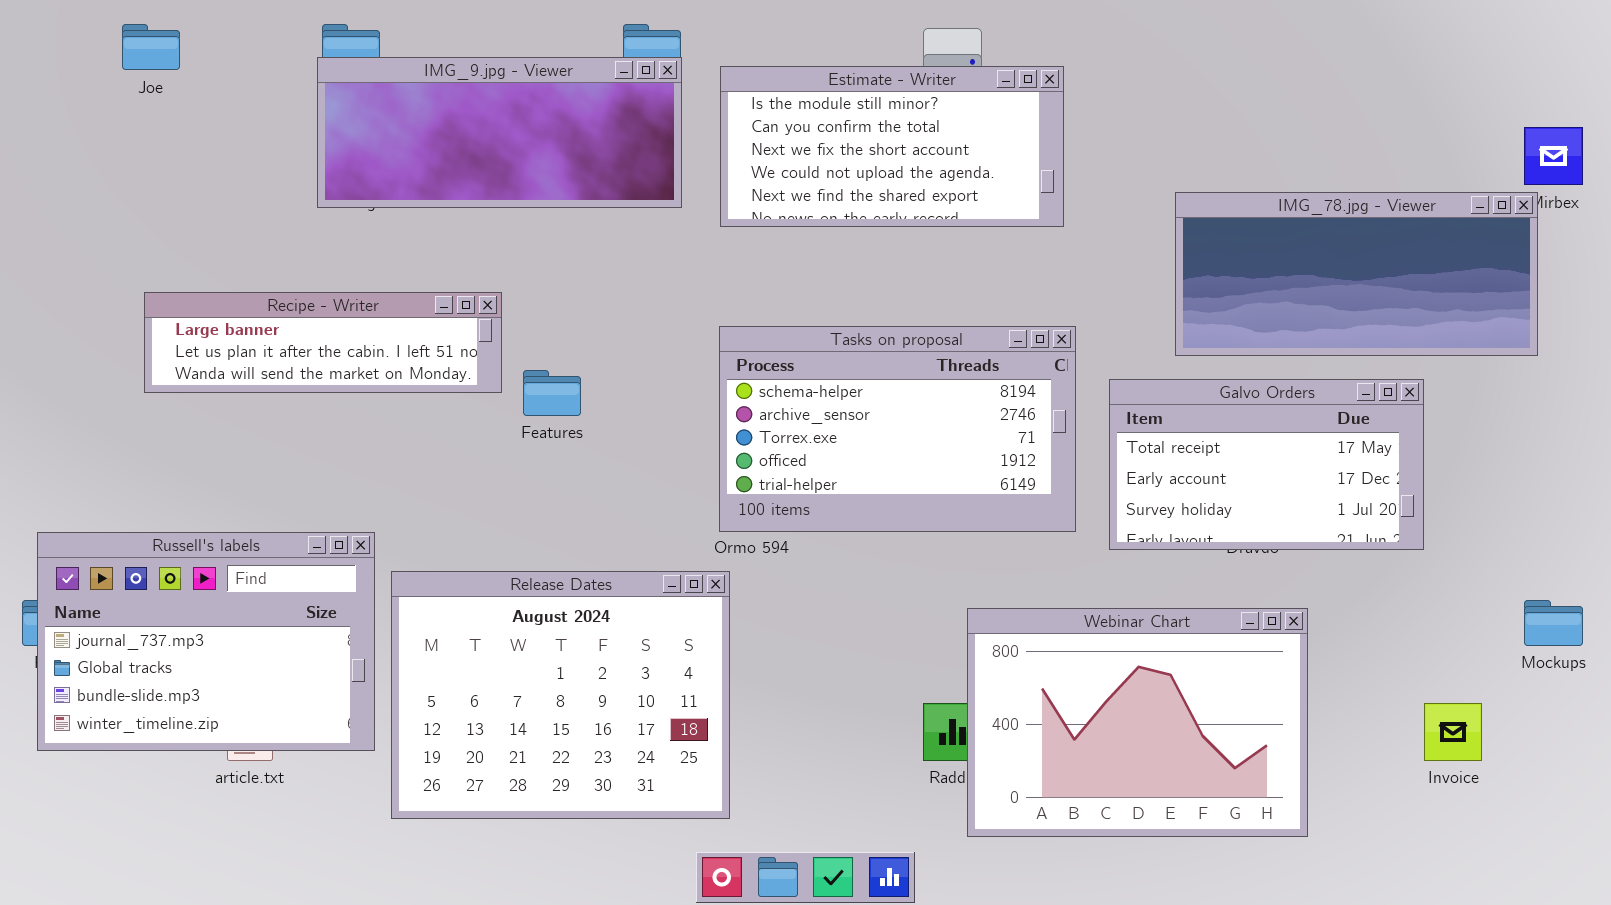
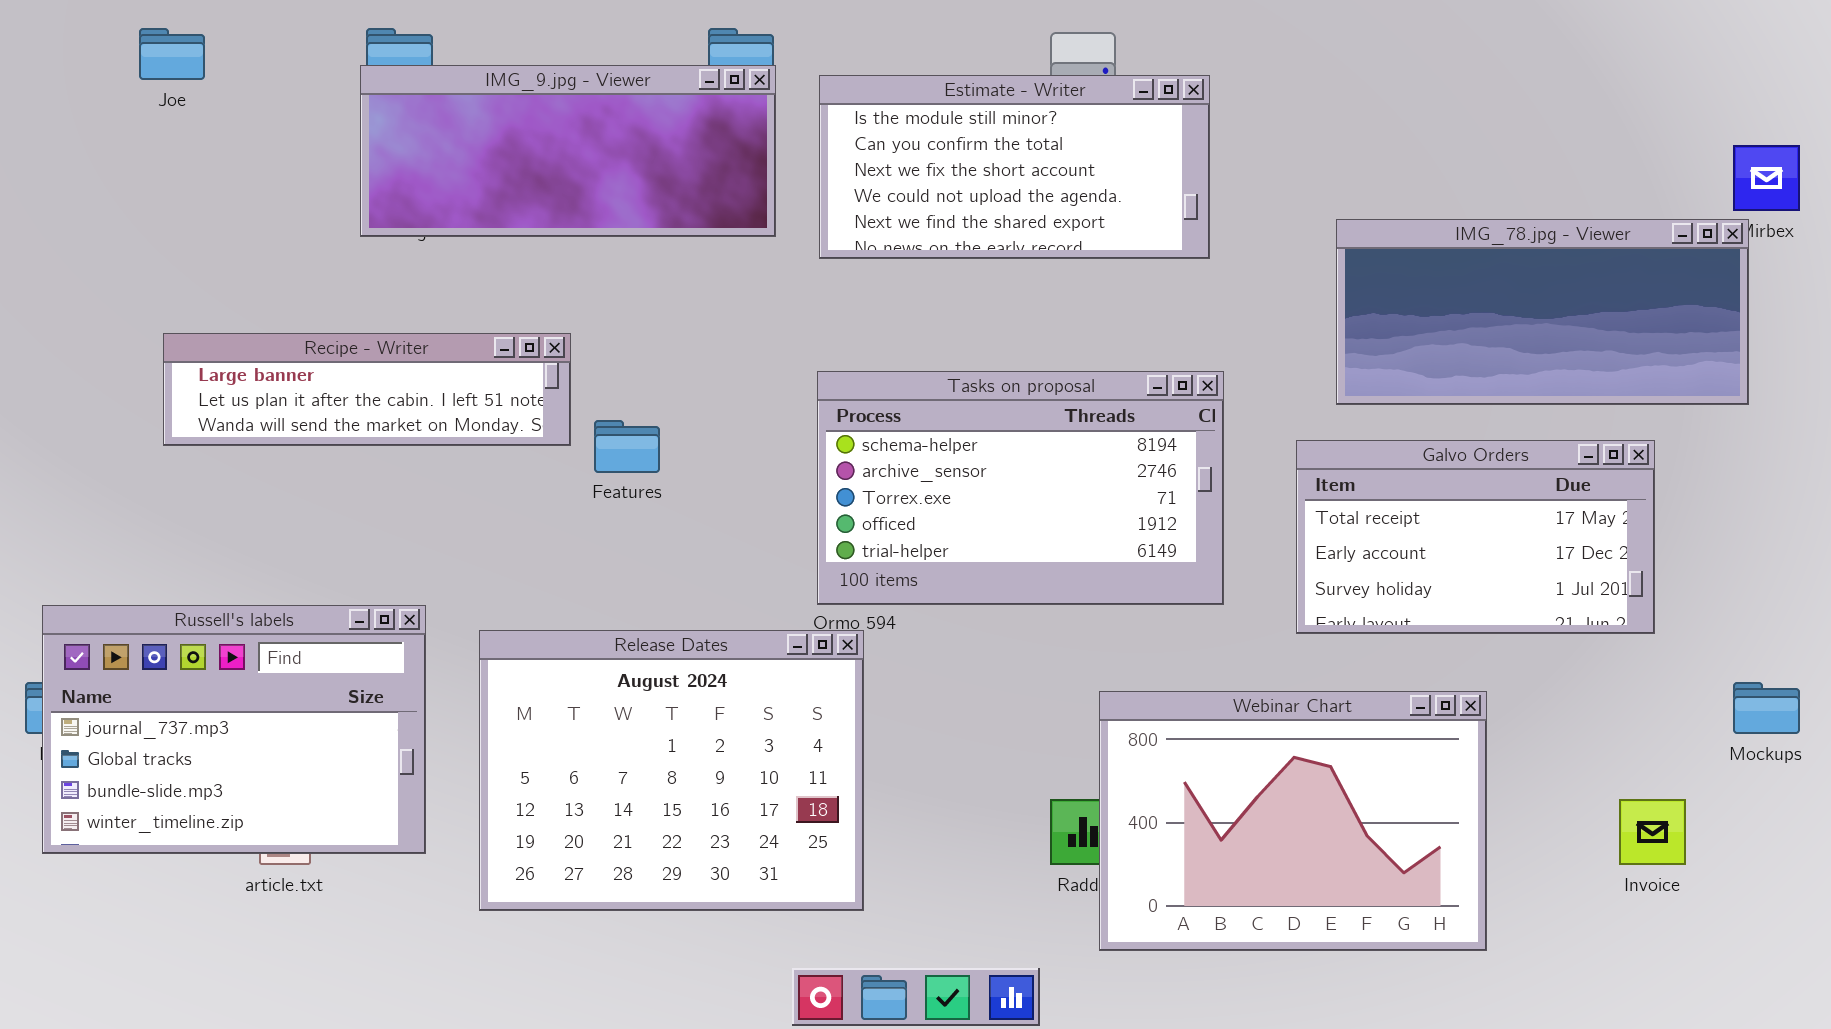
Galvo Orders: [1109,379,1424,550] -> [1296,440,1655,634], moved
Release Dates: [391,571,730,819] -> [479,630,864,911], moved

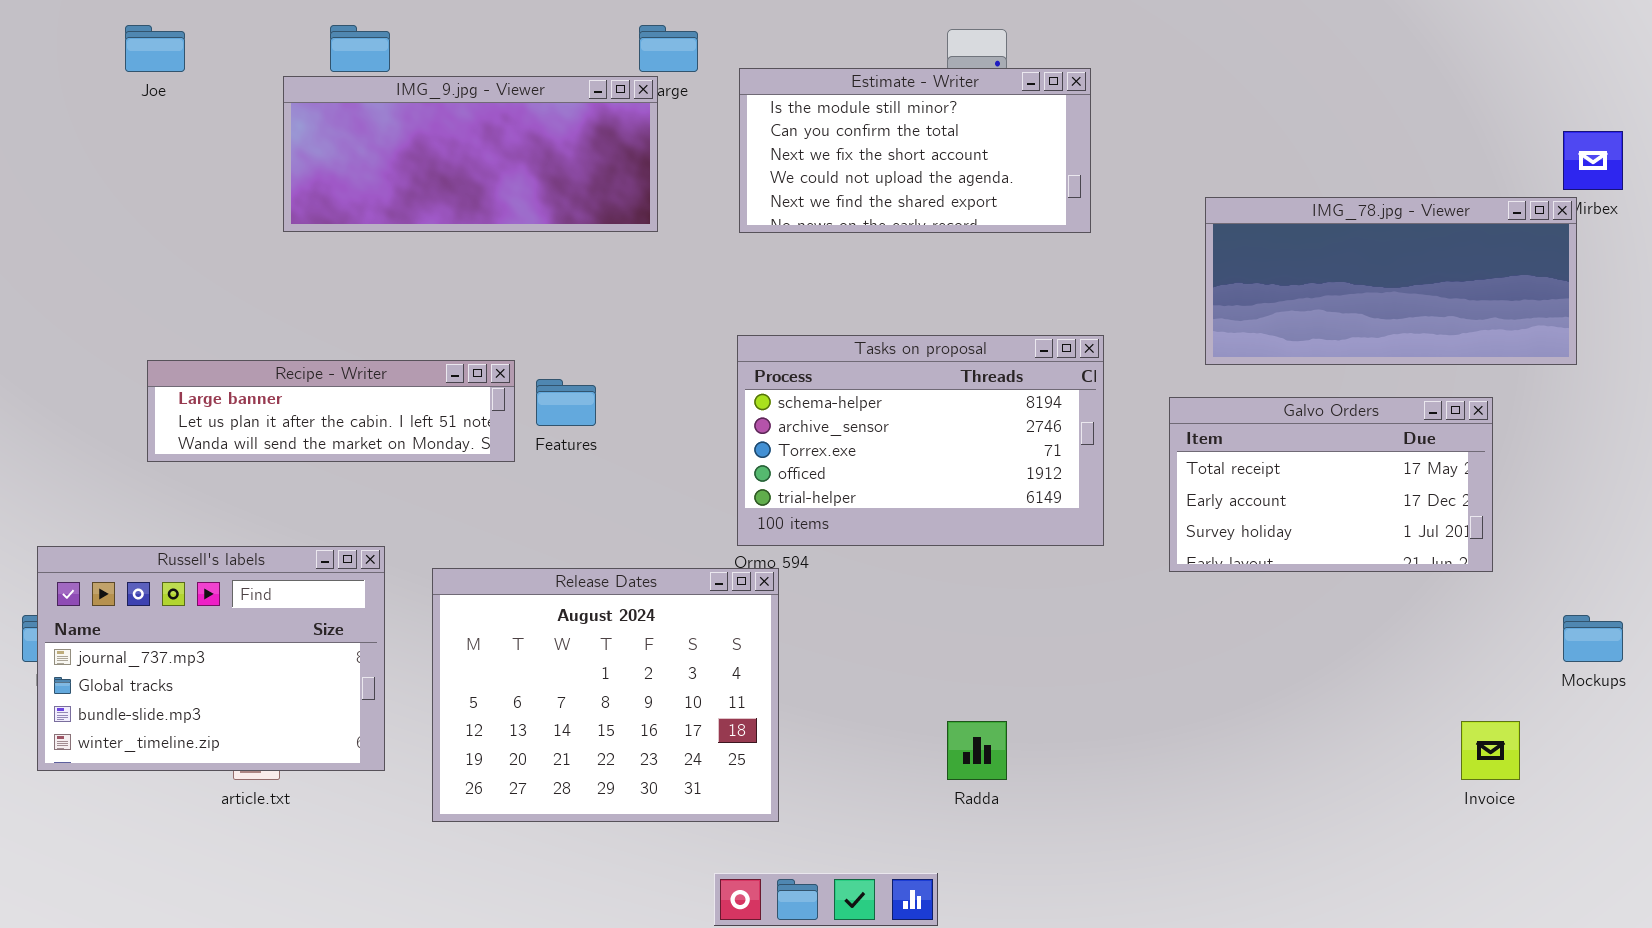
IMG_9.jpg - Viewer: [360,65,776,237] -> [283,76,658,232], moved
Recipe - Writer: [163,333,571,446] -> [147,360,515,462], moved
Webinar Chart: [1099,691,1487,951] -> none, closed

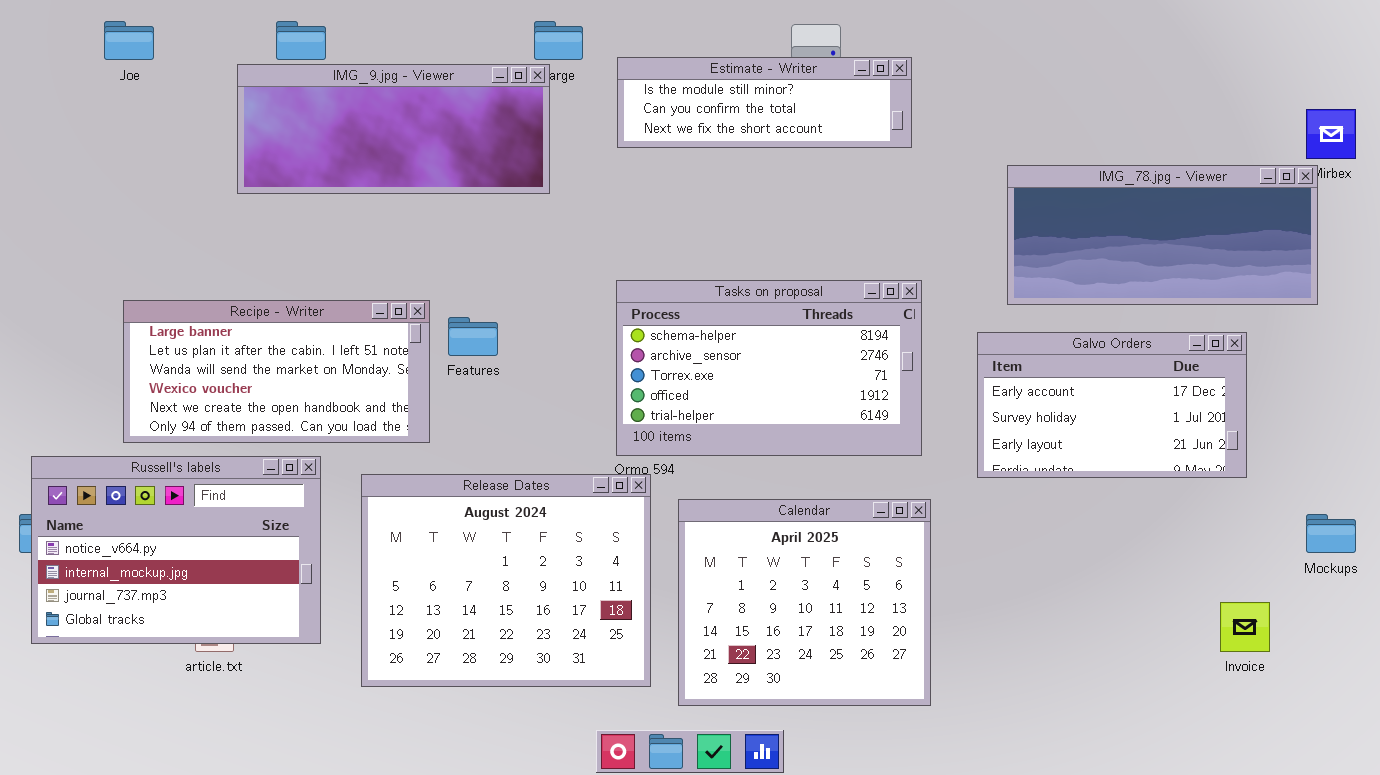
Estimate - Writer: [739,68,1091,233] -> [617,57,912,148], resized
Recipe - Writer: [147,360,515,462] -> [123,300,430,443], resized
Galvo Orders: [1169,397,1493,572] -> [977,332,1247,478], scrolled down 1 row
Russell's labels: [37,546,385,771] -> [31,456,321,644], scrolled up 2 rows
Calendar: none -> [678,499,931,706], opened

